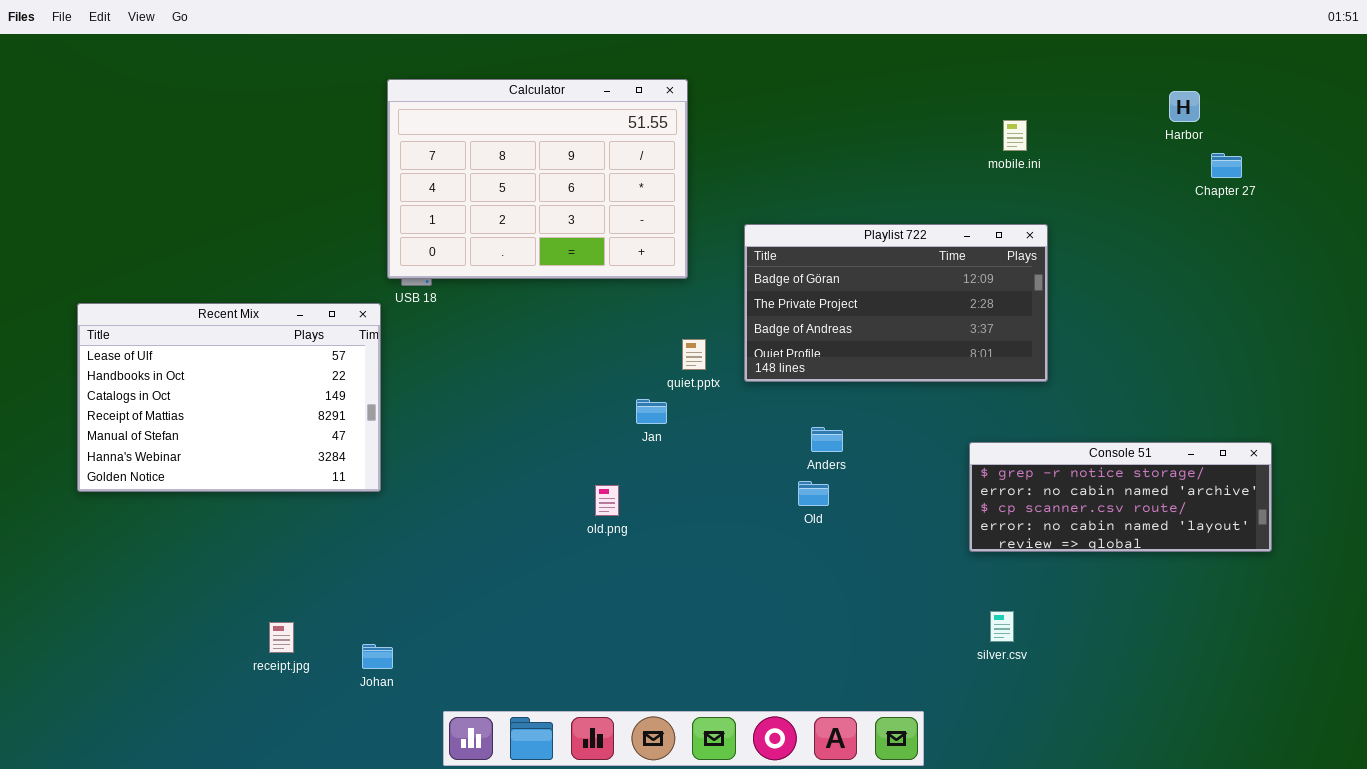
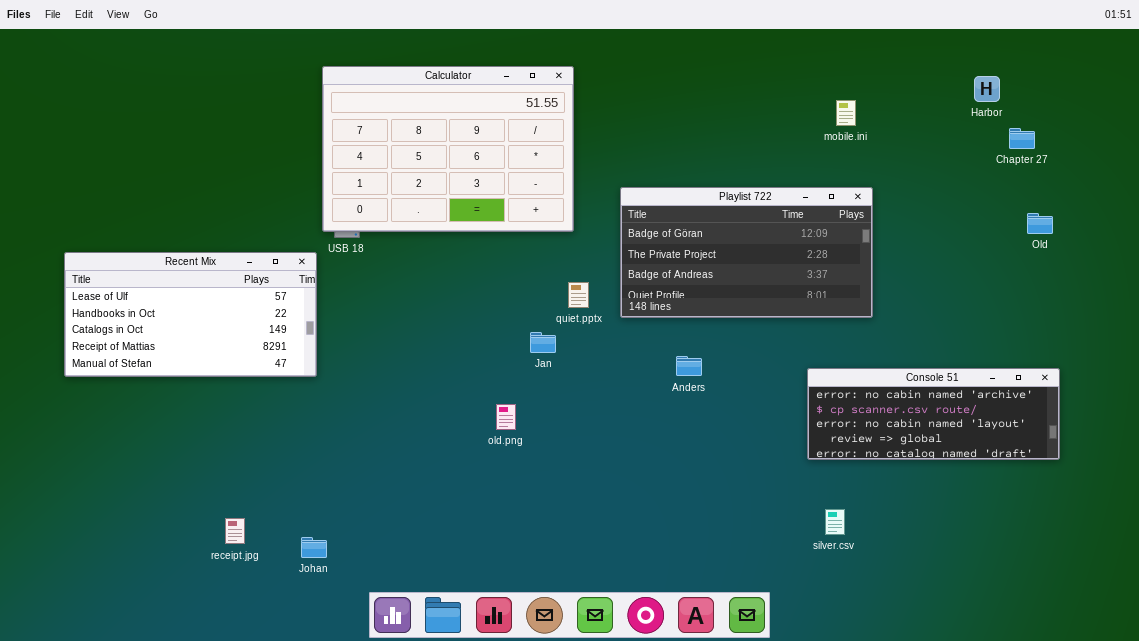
Recent Mix: [77,303,381,492] -> [64,252,317,377], resized
Console 51: [969,442,1272,552] -> [807,368,1060,460], scrolled down 1 row
Old: [798,481,829,506] -> [1027,213,1053,234], moved

